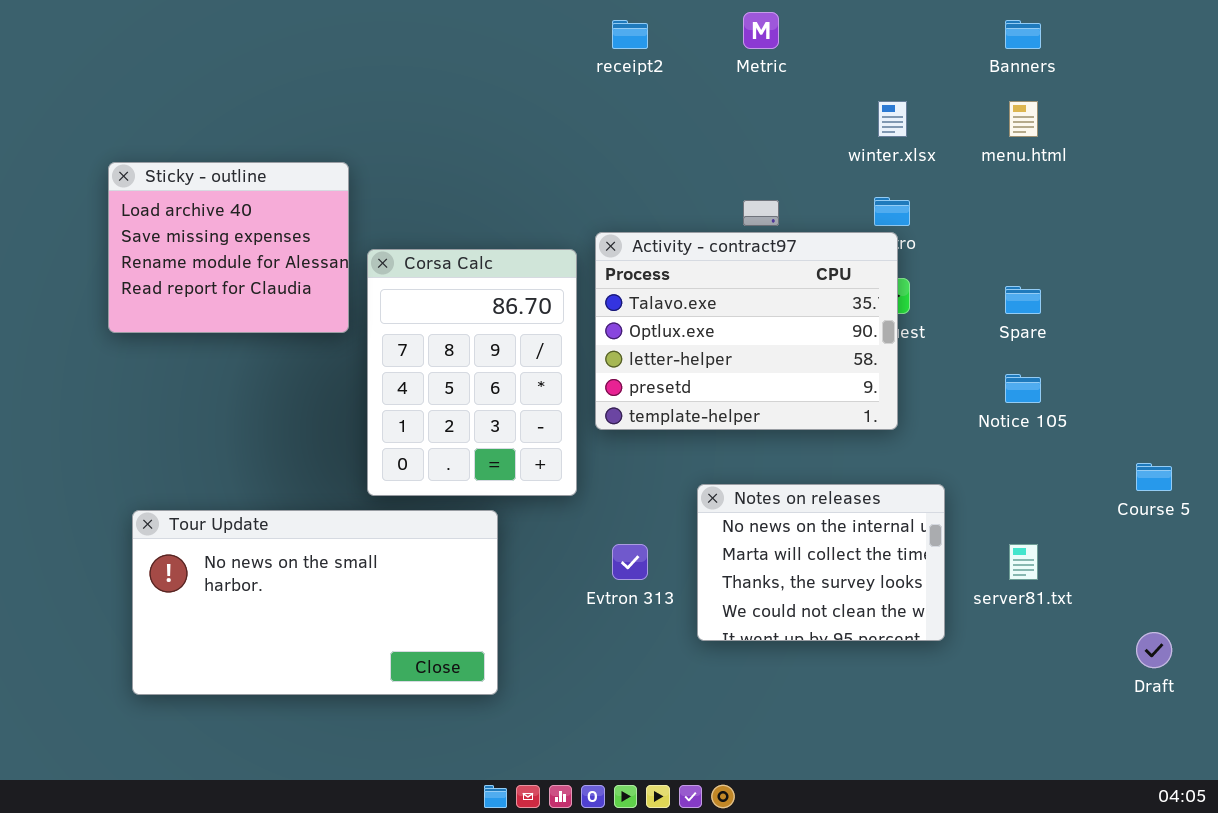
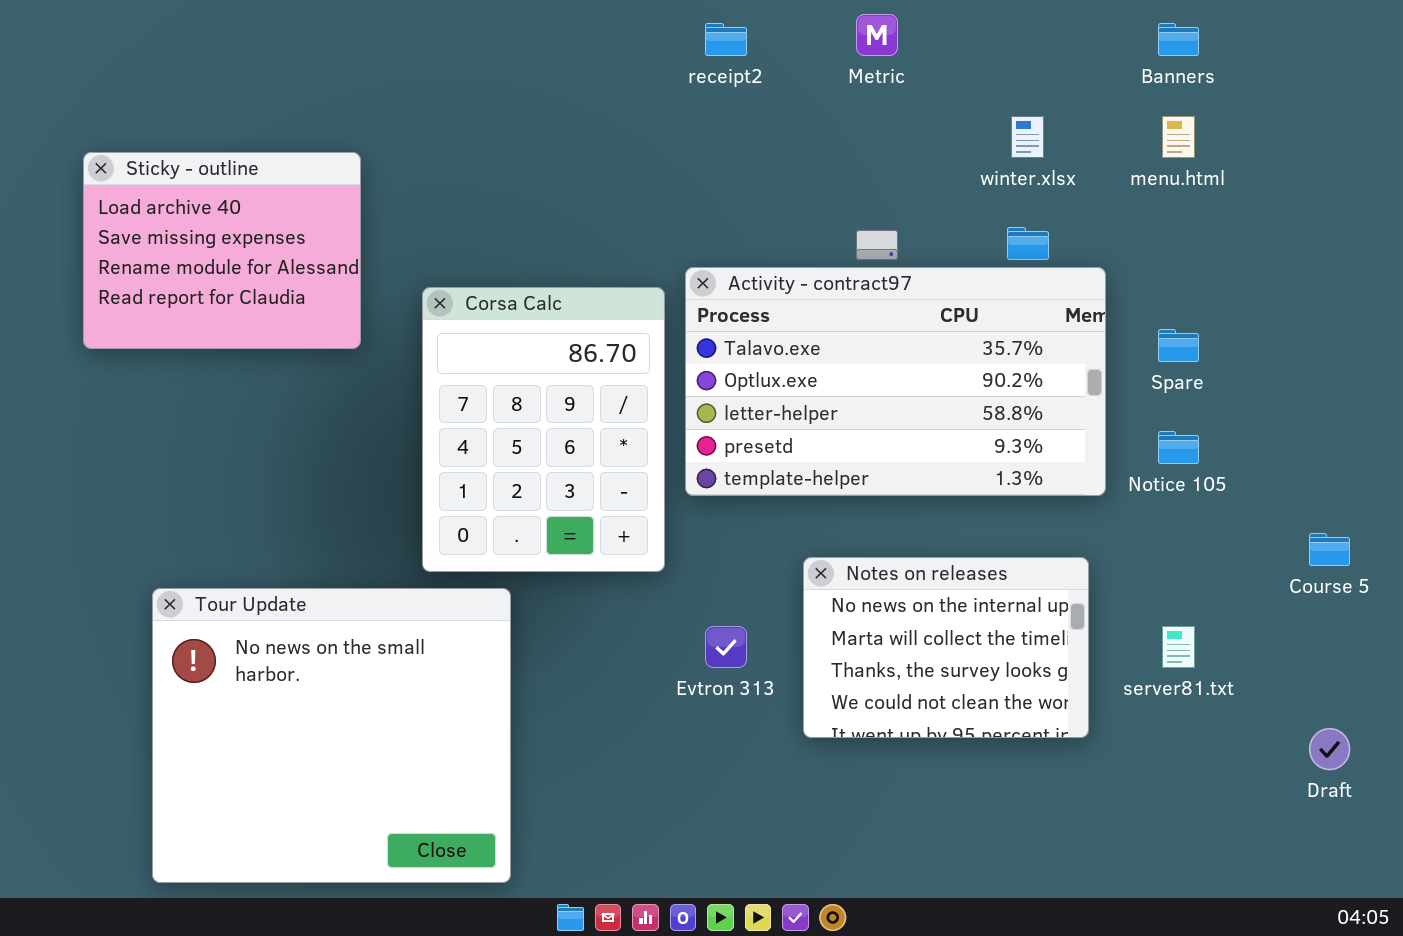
Sticky - outline: [108,162,349,333] -> [83,152,361,349], moved
Activity - contract97: [595,232,898,430] -> [685,267,1106,496], resized
Tour Update: [132,510,498,695] -> [152,588,511,883], resized

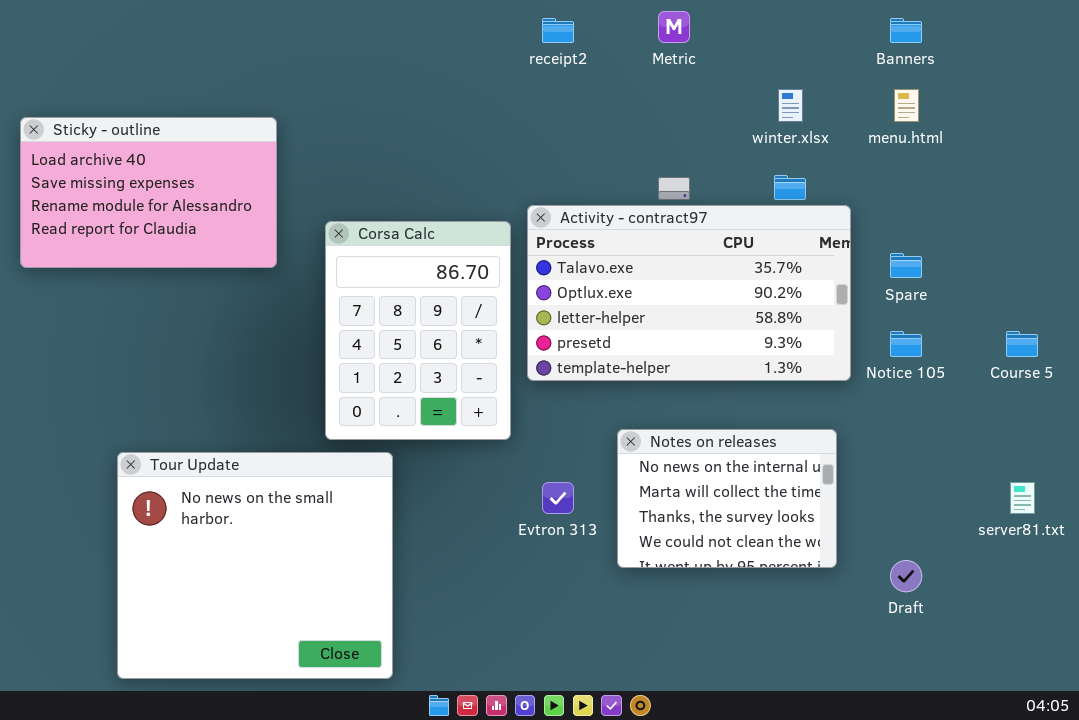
Sticky - outline: [83,152,361,349] -> [20,117,277,268], resized
Course 5: [1309,533,1350,566] -> [1006,331,1038,357], moved
server81.txt: [1162,626,1195,668] -> [1010,482,1035,514], moved
Draft: [1309,728,1350,770] -> [890,560,922,592], moved

